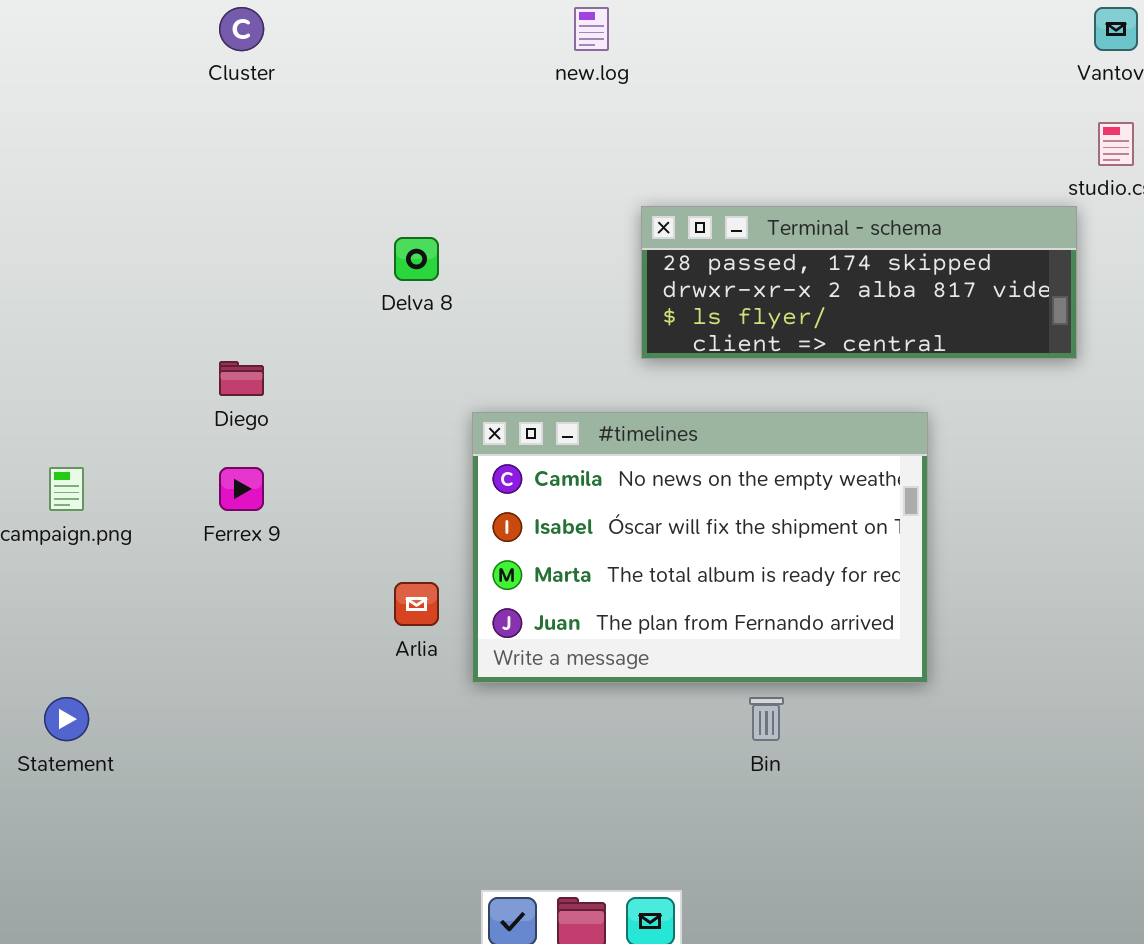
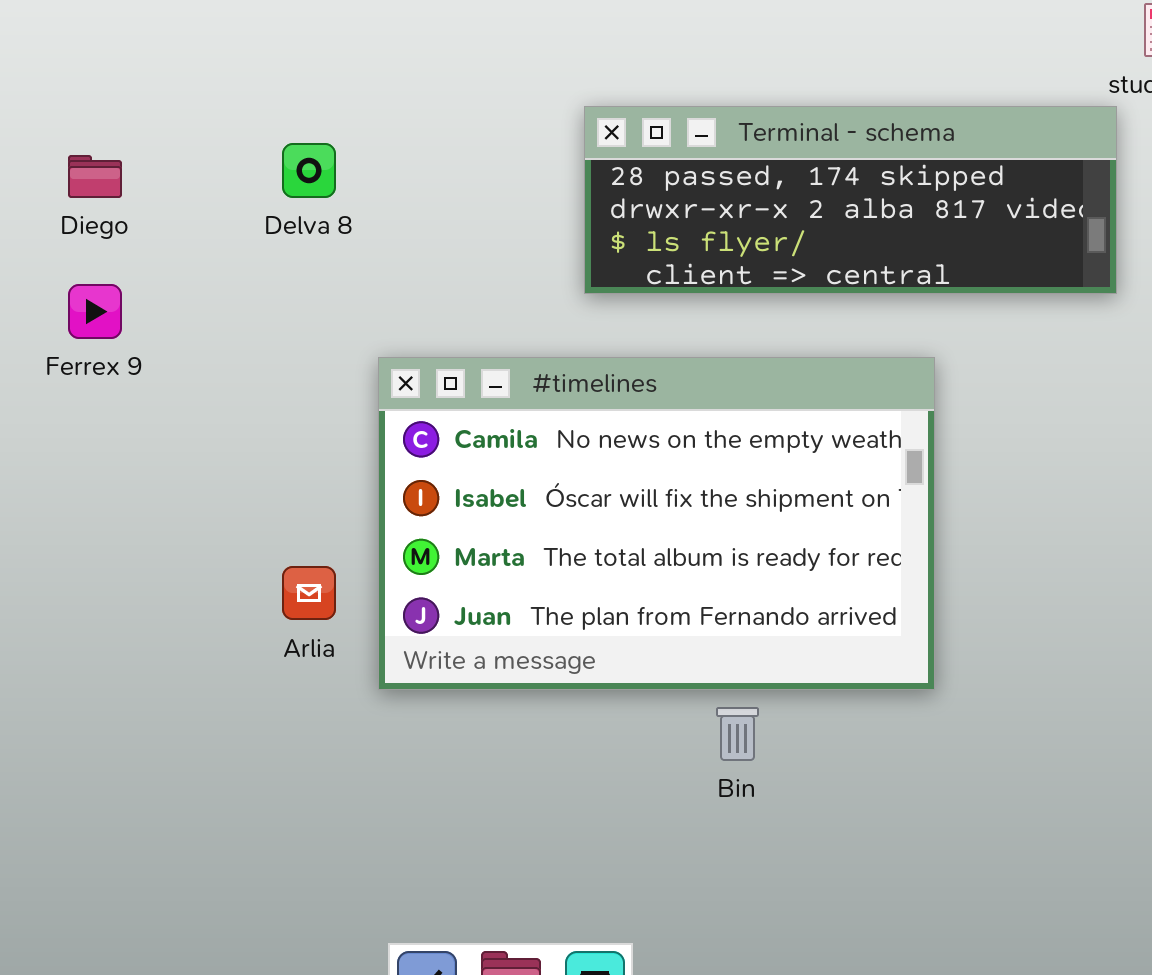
Diego: [219,361,264,396] -> [68,155,122,198], moved
Ferrex 9: [219,467,264,511] -> [68,284,122,339], moved

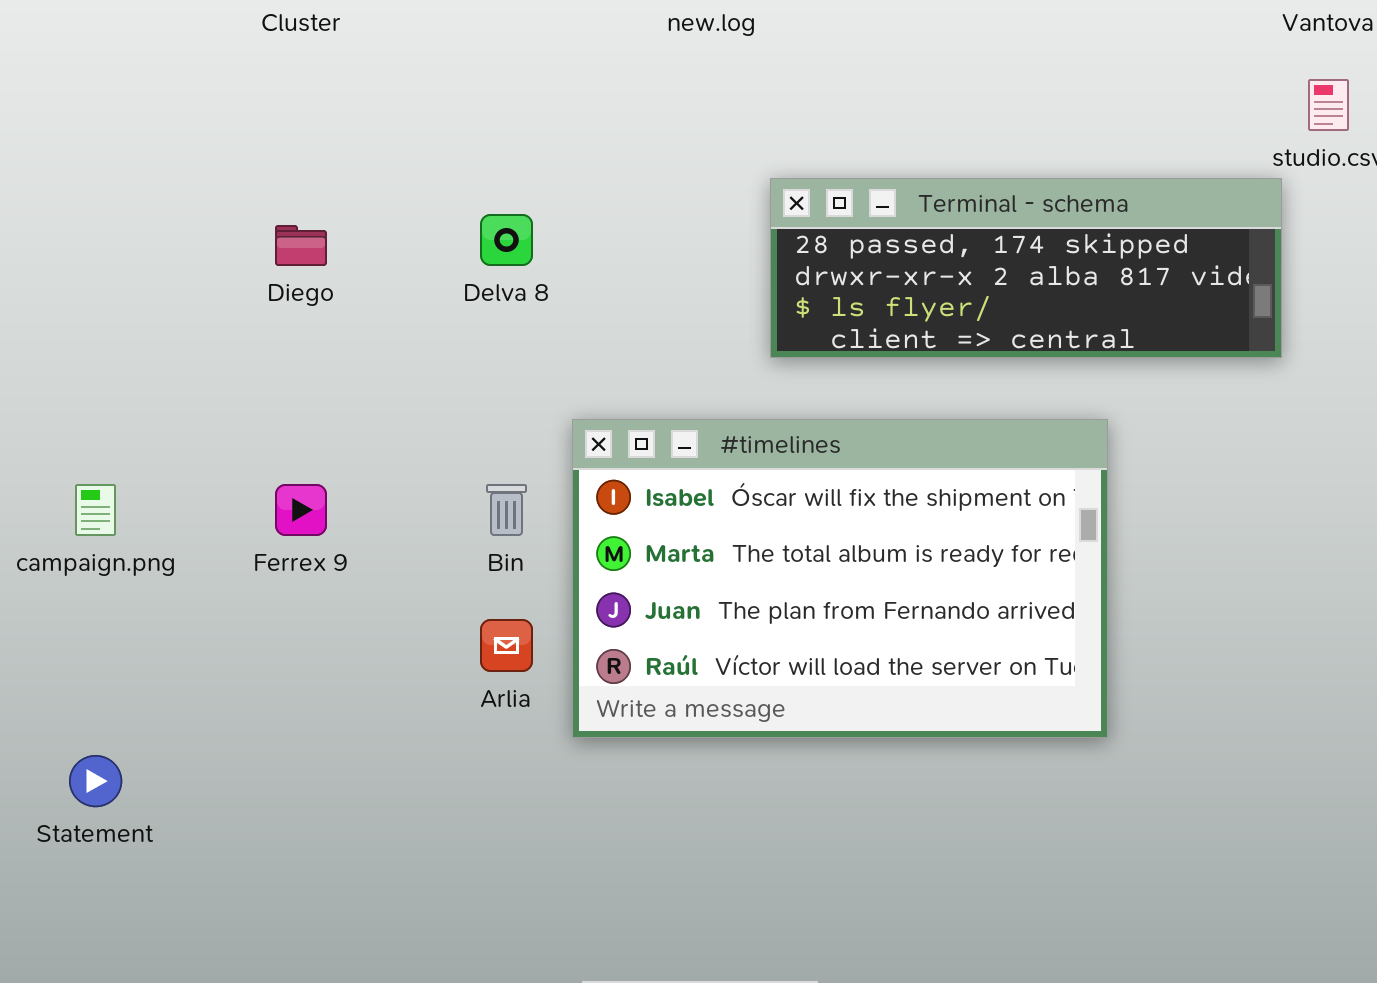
Ferrex 9: [68,284,122,339] -> [275,484,327,536], moved
#timelines: [378,357,935,690] -> [572,419,1108,738], scrolled down 1 row
Bin: [716,707,759,761] -> [486,484,527,536], moved

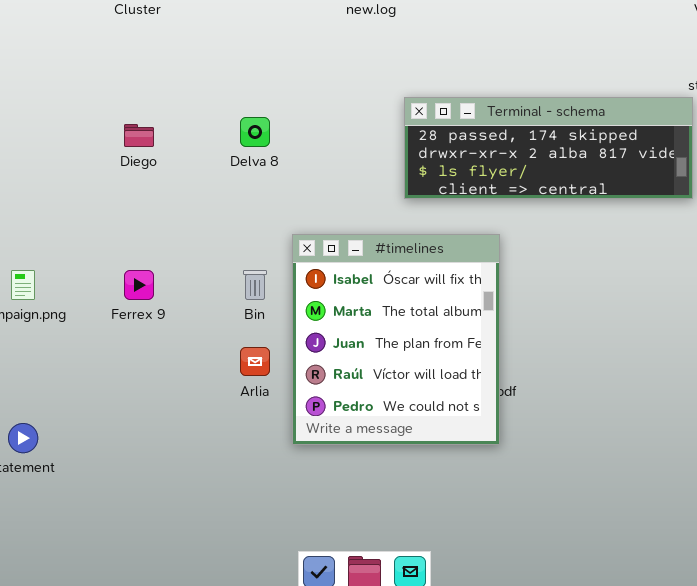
#timelines: [572,419,1108,738] -> [292,234,500,445], resized

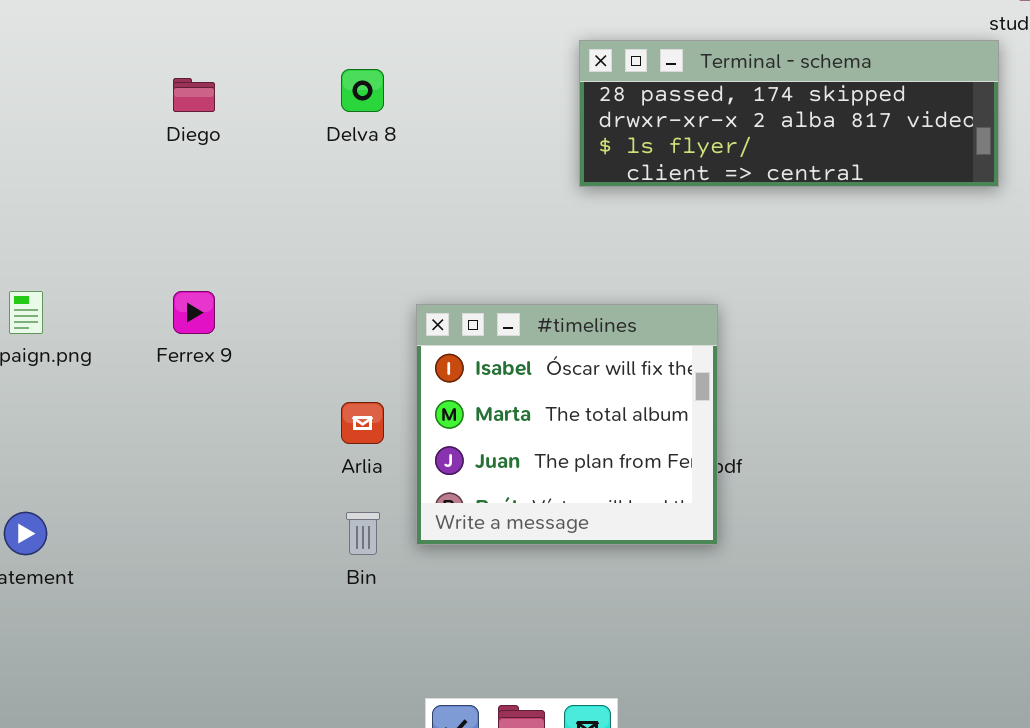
#timelines: [292,234,500,445] -> [416,304,718,545], resized
Bin: [243,270,267,300] -> [346,512,380,555], moved

